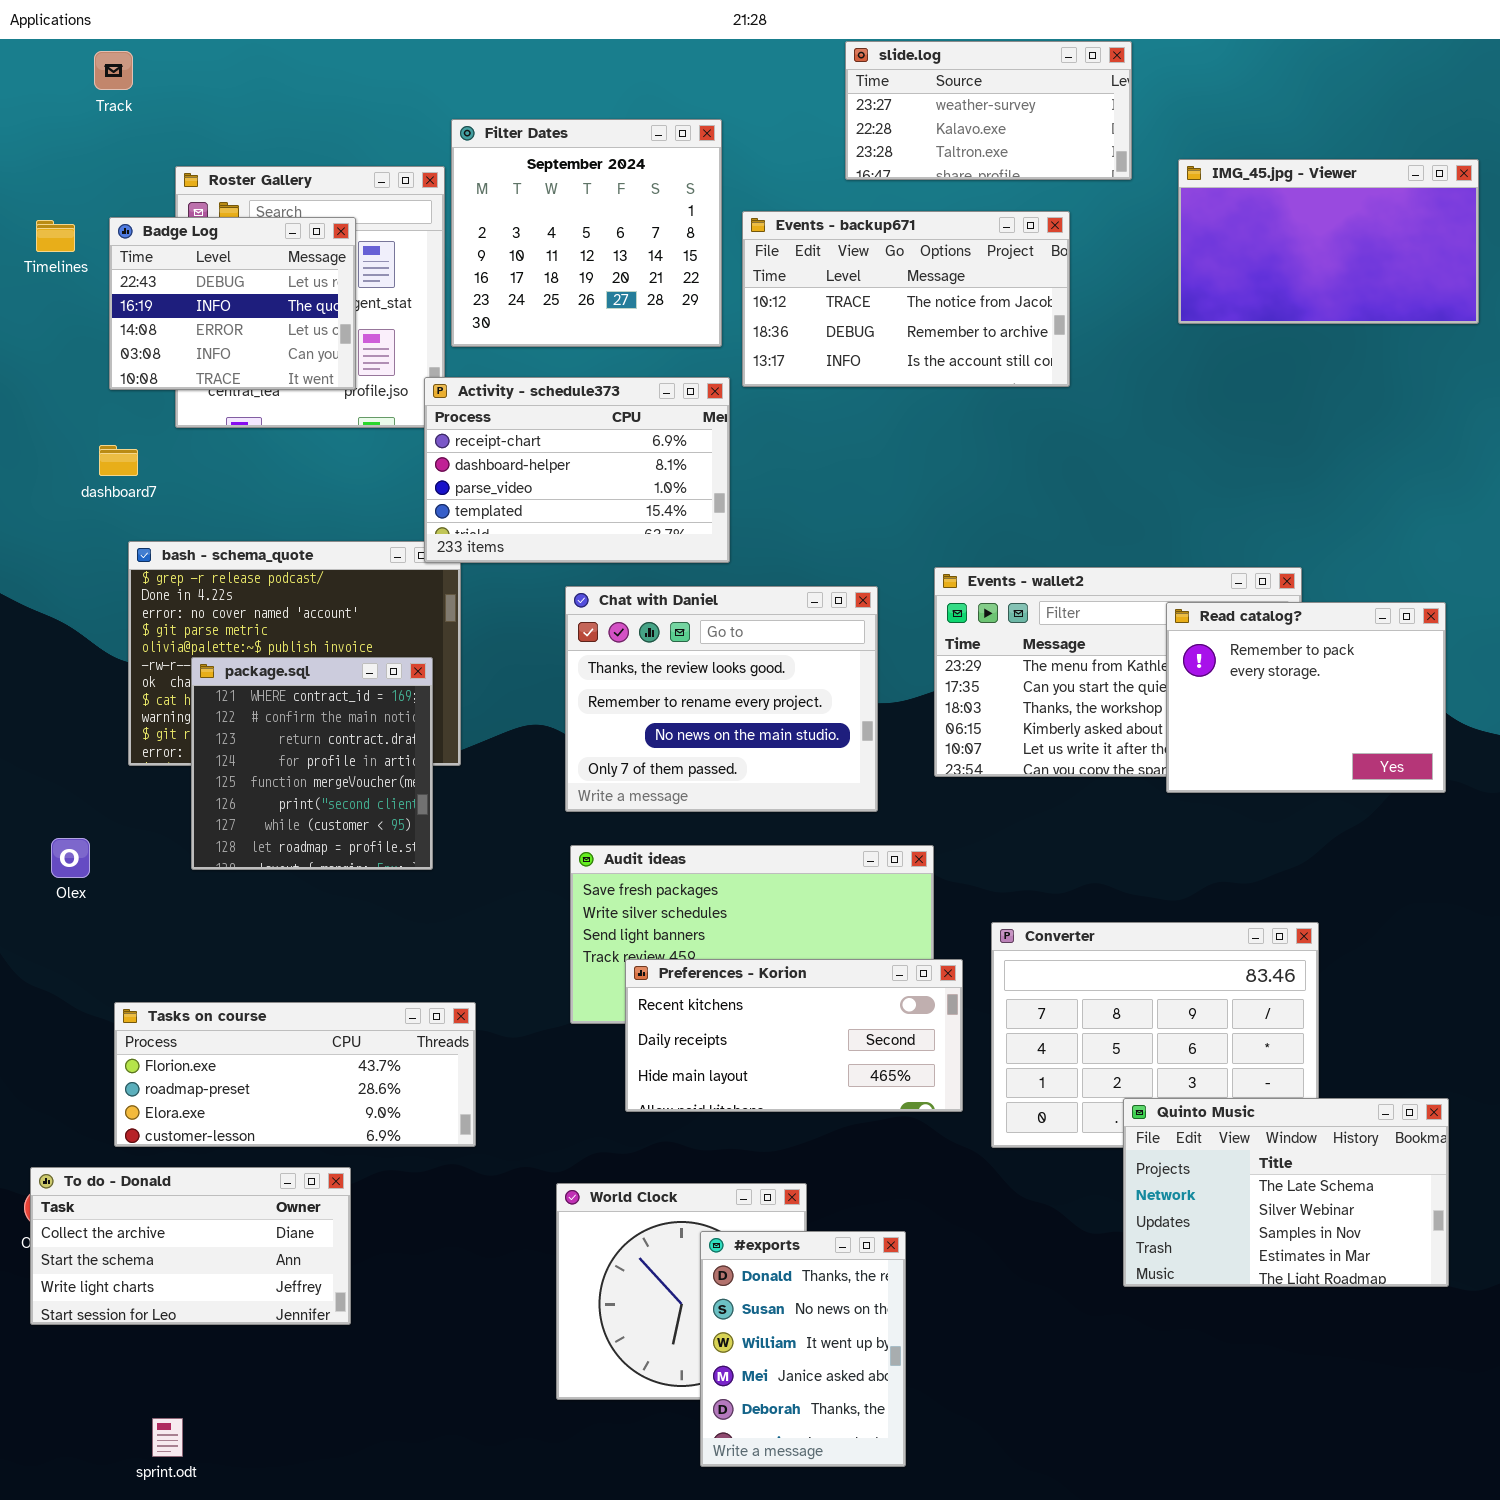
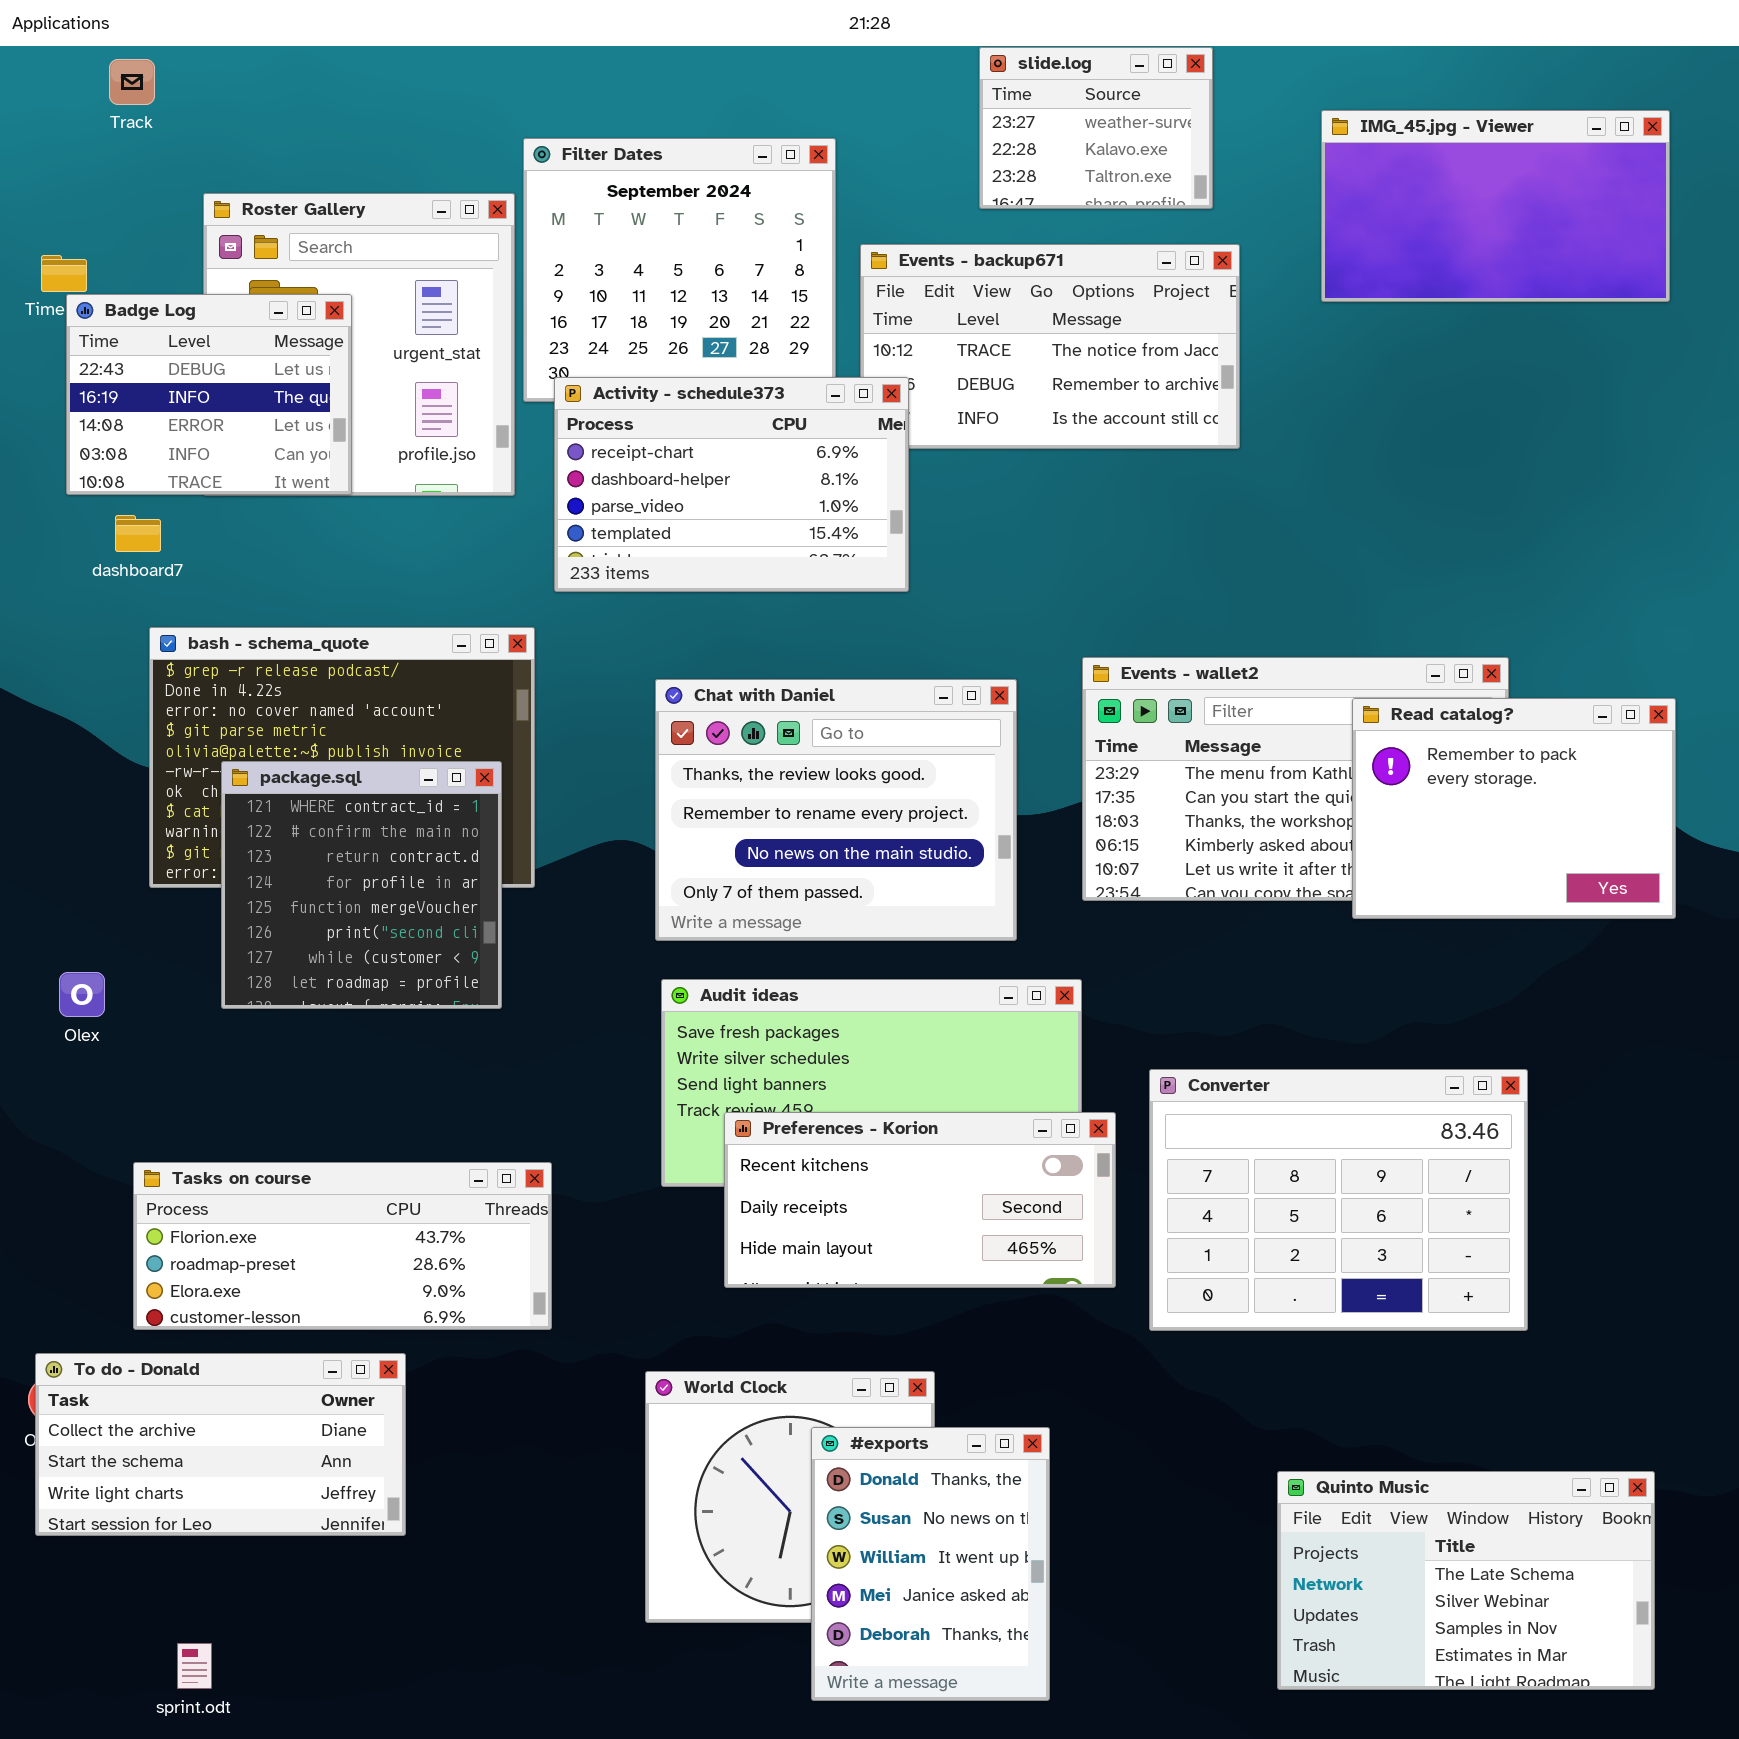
slide.log: [845,41,1132,180] -> [979,47,1213,209], resized
IMG_45.jpg - Viewer: [1178,159,1479,324] -> [1321,110,1670,302], moved
Badge Log: [109,217,356,390] -> [66,294,352,495], moved
Activity - schedule373: [424,377,730,563] -> [554,377,909,592], moved
Quinto Music: [1123,1098,1449,1287] -> [1277,1471,1655,1690], moved

